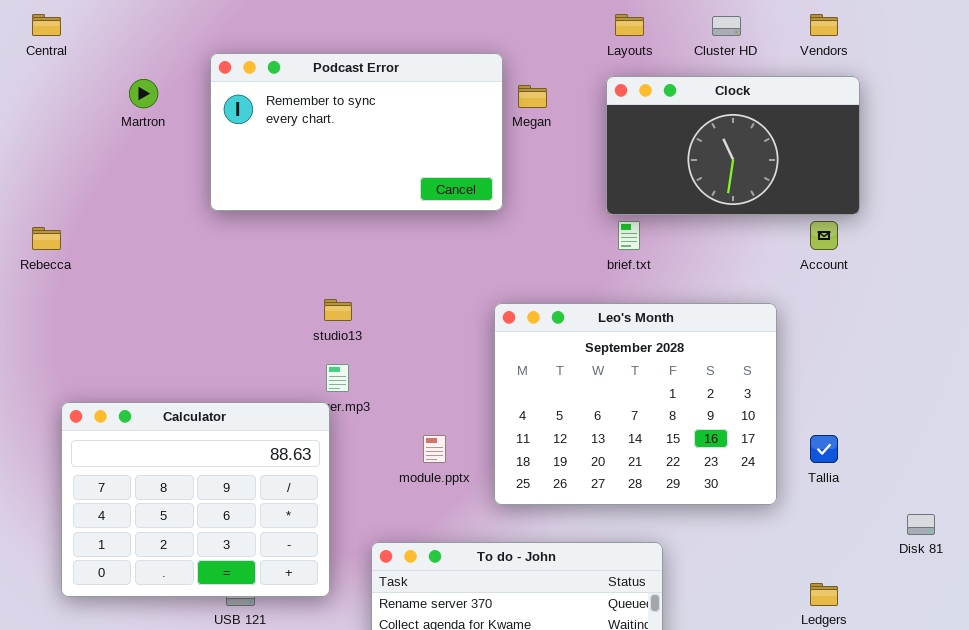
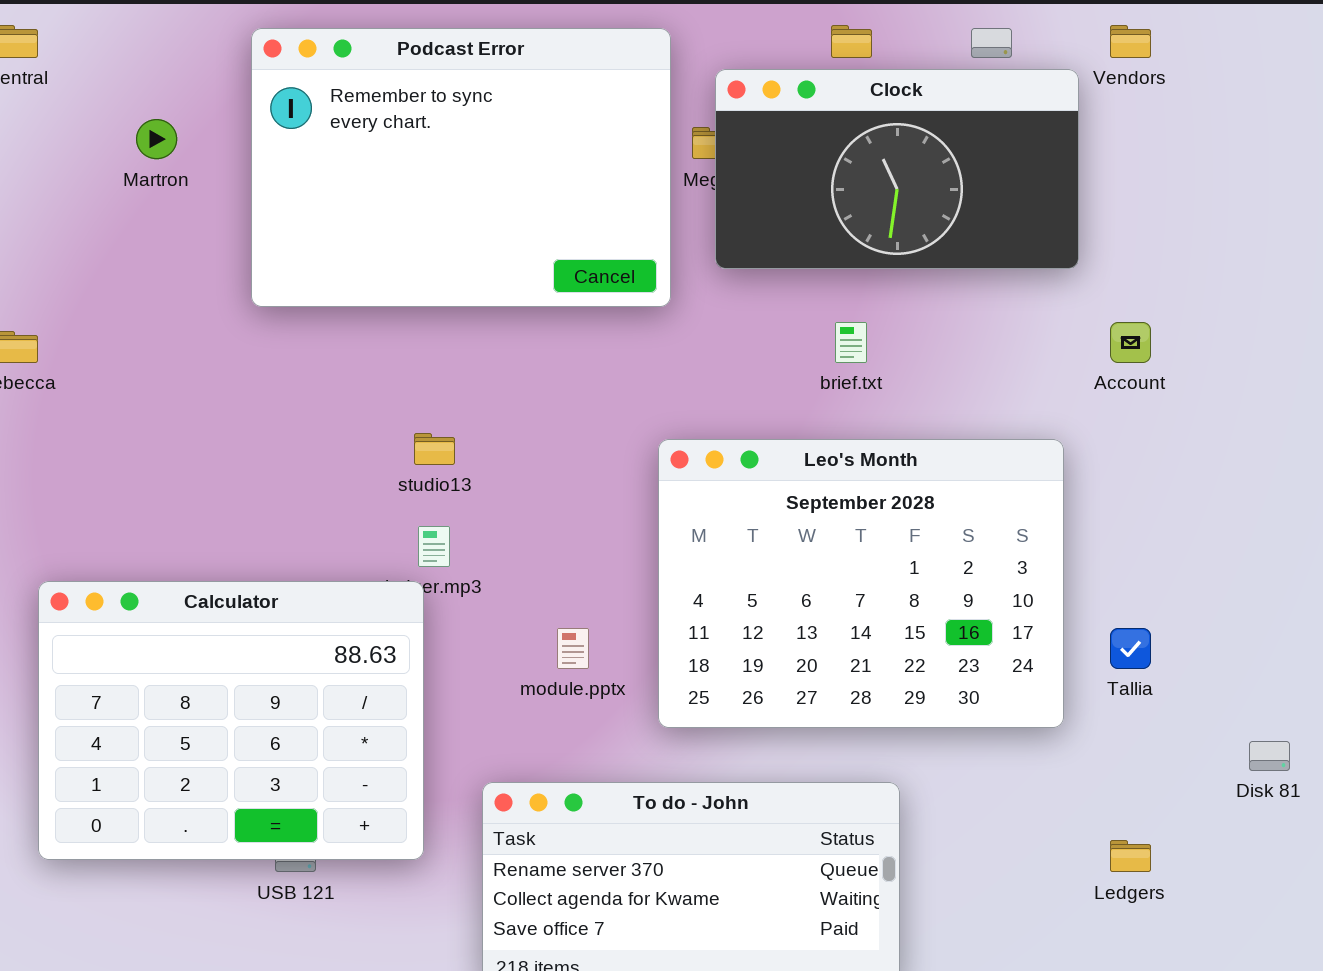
Podcast Error: [210,53,503,211] -> [251,28,671,307], resized
Clock: [606,76,860,215] -> [715,69,1079,269], moved

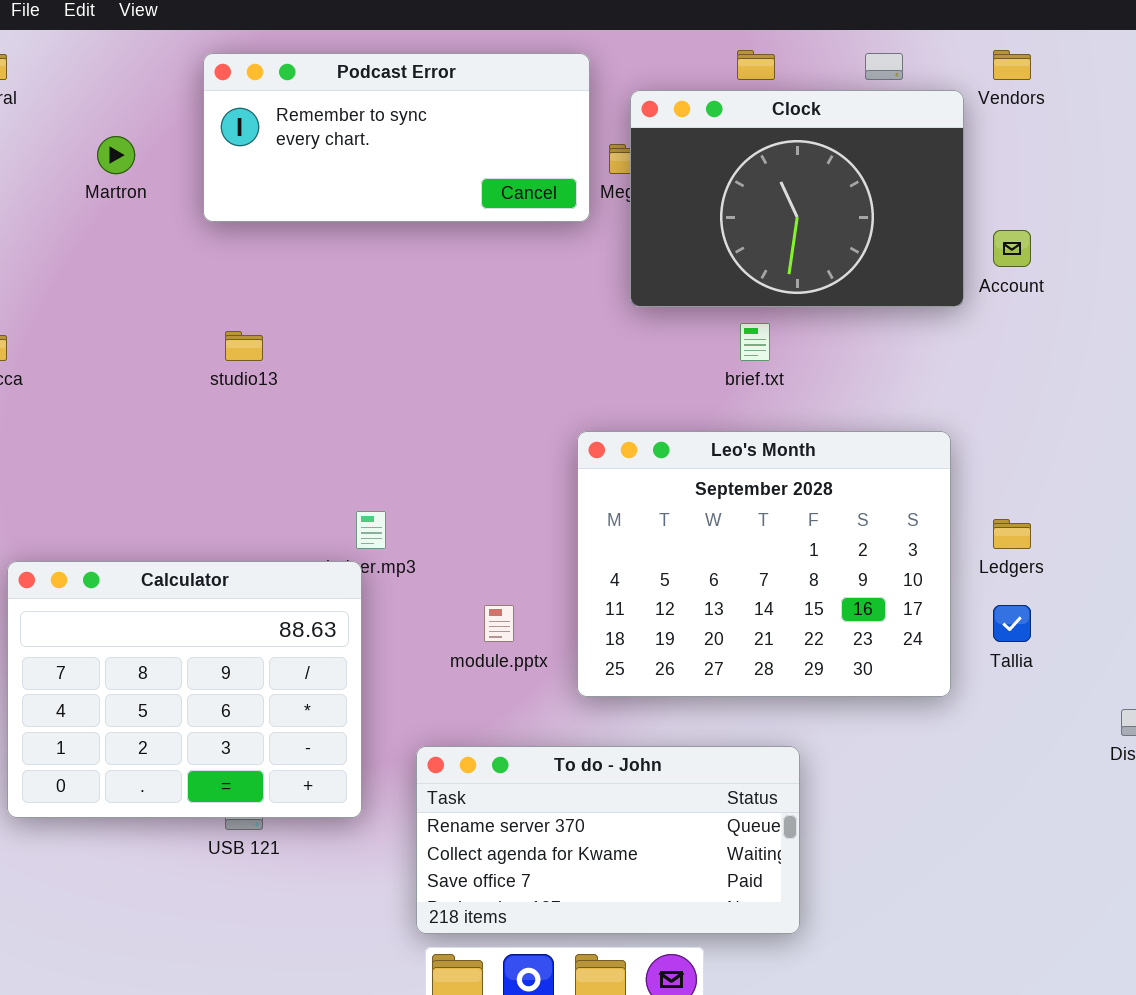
Podcast Error: [251,28,671,307] -> [203,53,590,222], resized
Clock: [715,69,1079,269] -> [630,90,964,307], resized
Account: [1110,322,1151,363] -> [993,230,1031,267], moved
studio13: [414,433,455,465] -> [225,331,263,361], moved
Ledgers: [1110,840,1151,872] -> [993,519,1031,549], moved

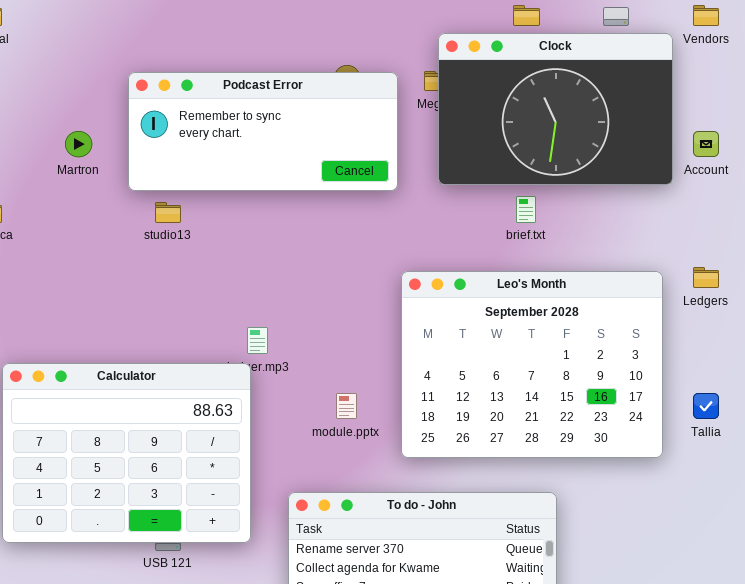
Podcast Error: [203,53,590,222] -> [128,72,398,191], moved
Martron: [97,136,135,174] -> [65,131,92,157], moved
Ledgers: [993,519,1031,549] -> [693,267,719,288], moved

